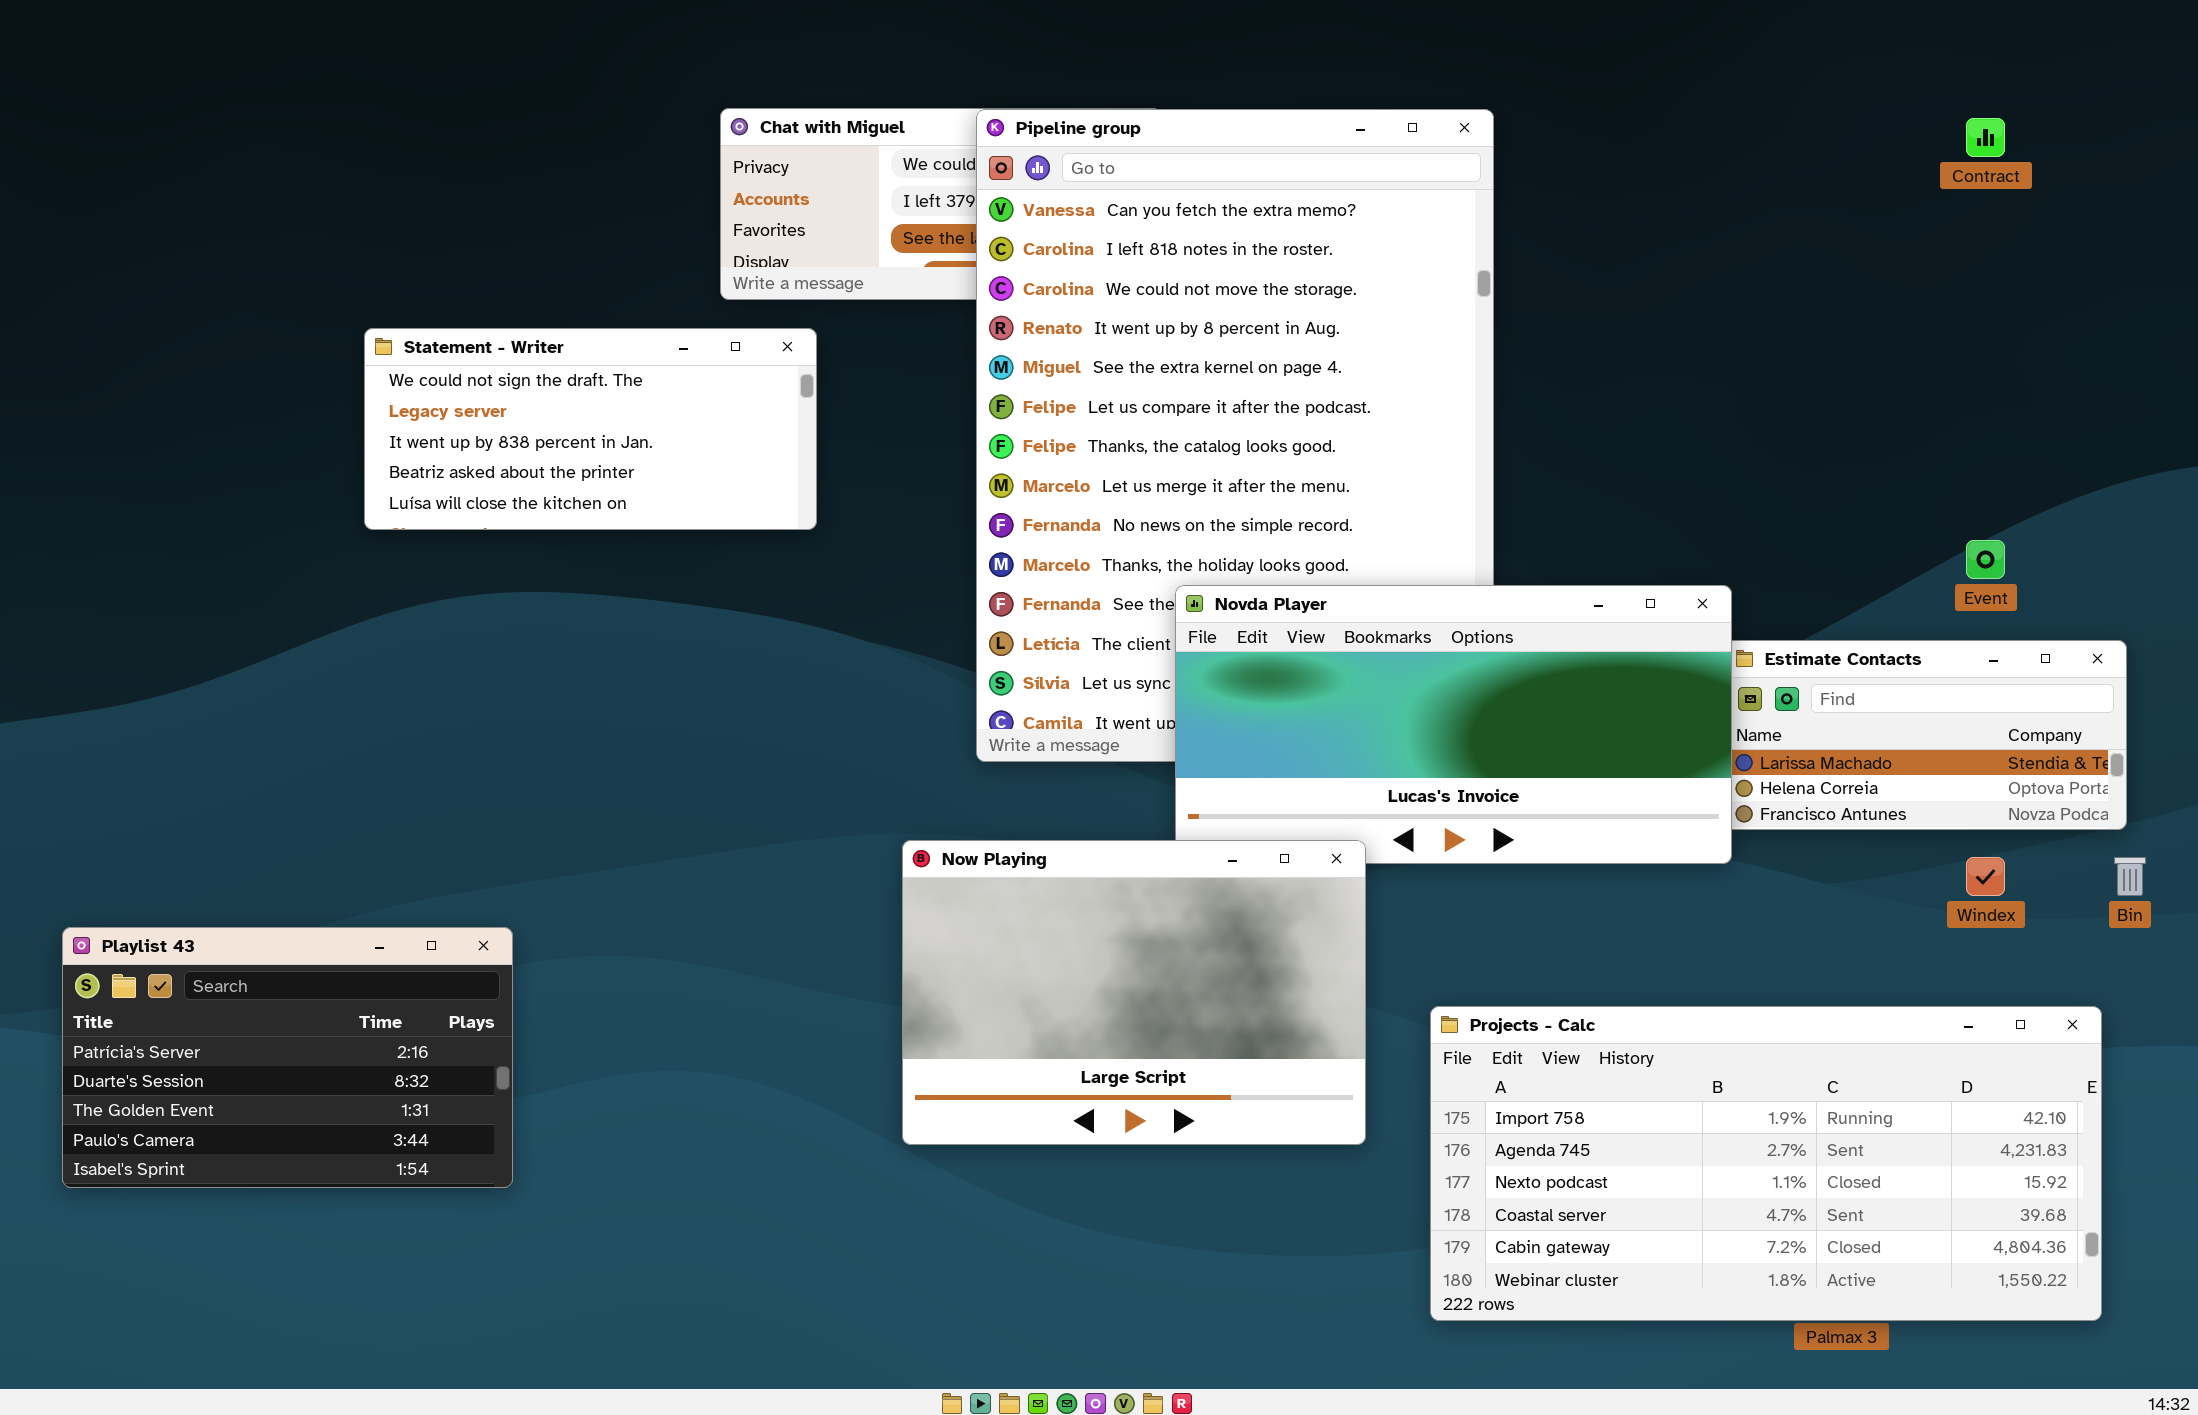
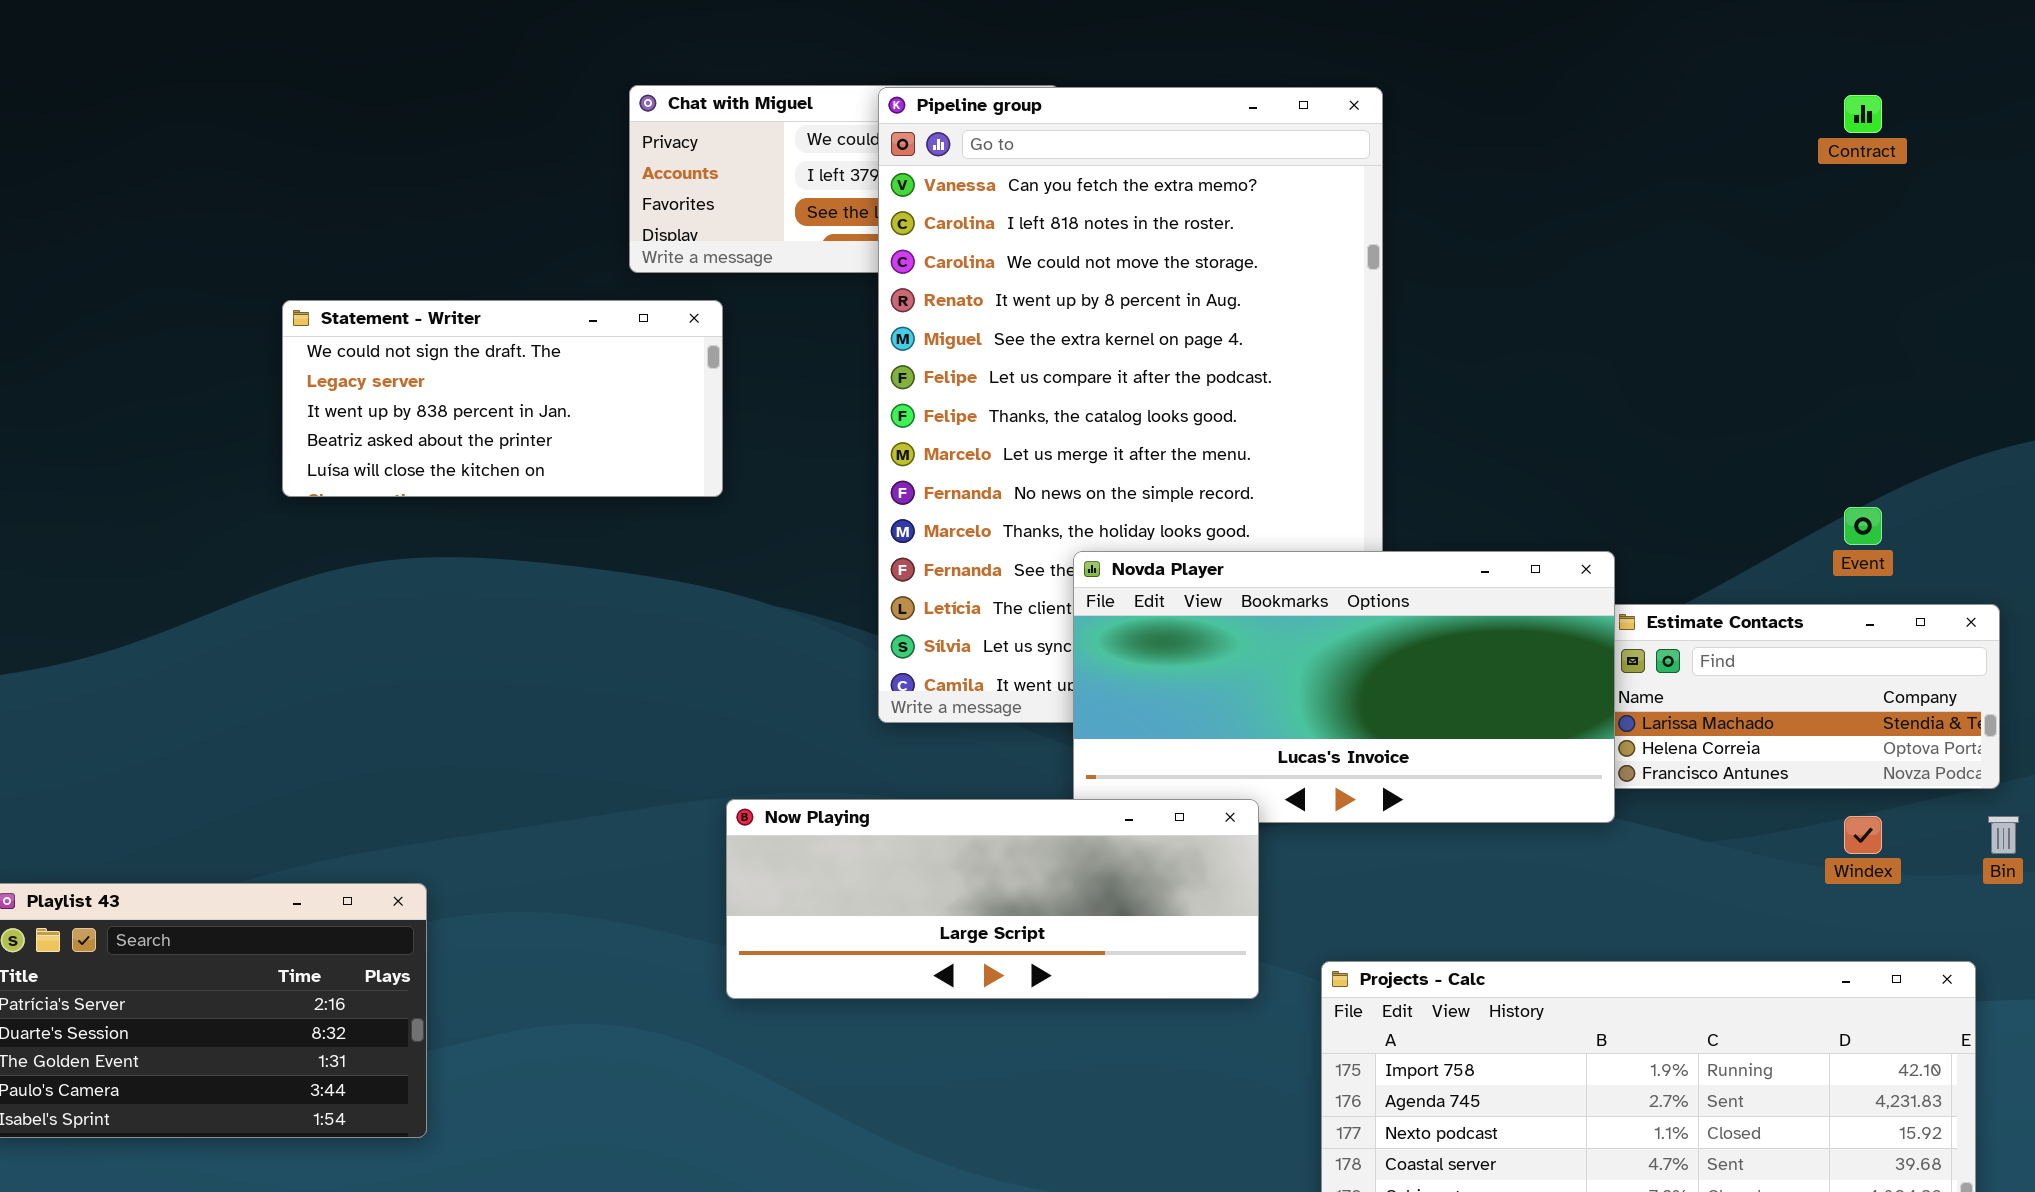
Now Playing: [902,840,1366,1145] -> [726,799,1259,999], resized

